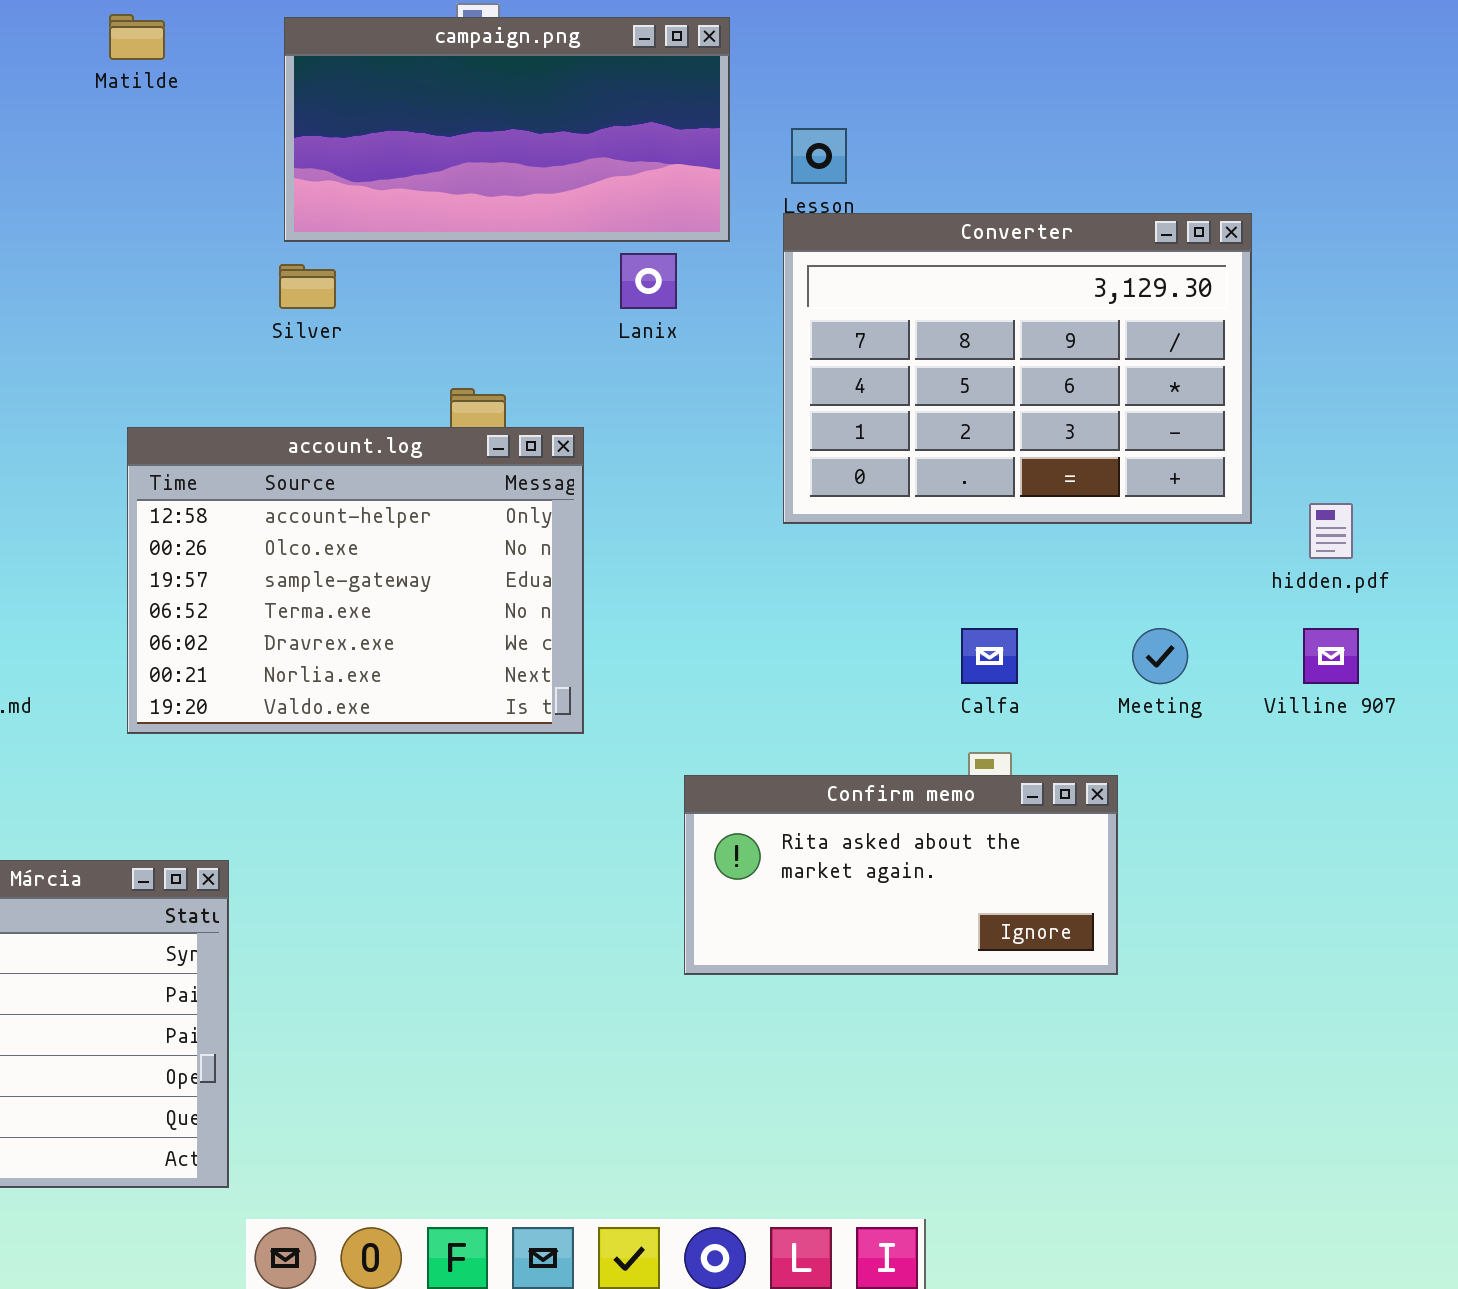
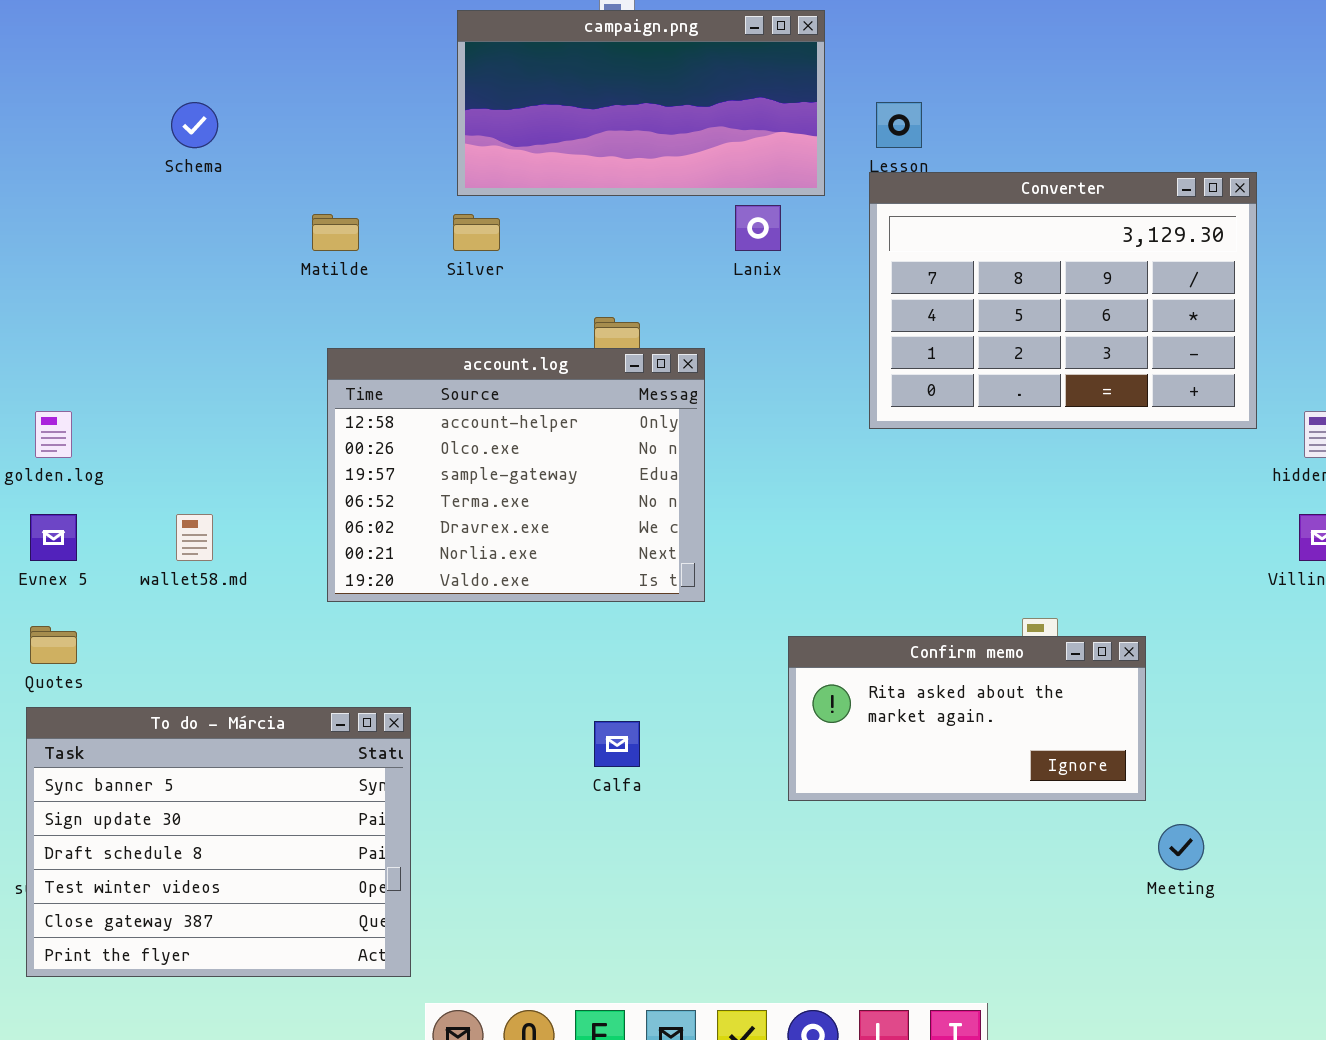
Matilde: [109,14,165,60] -> [312,214,359,251], moved
Calfa: [961,628,1018,684] -> [594,721,640,767], moved
Meeting: [1132,628,1188,684] -> [1158,824,1204,870], moved

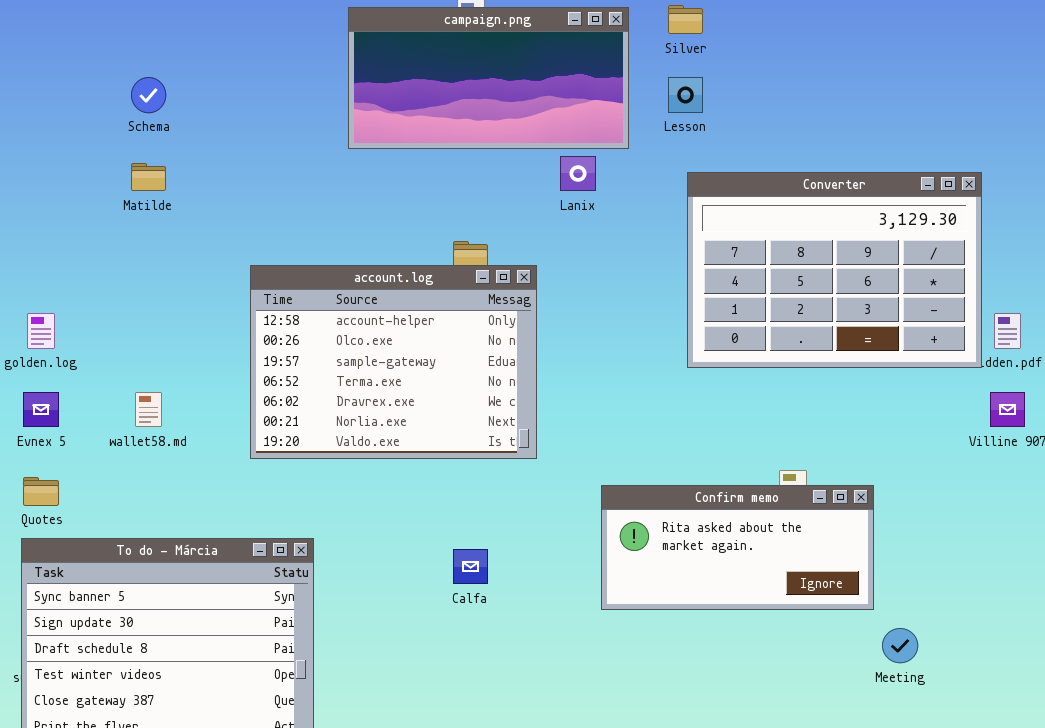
Converter: [869,172,1257,429] -> [687,172,982,368], moved
Matilde: [312,214,359,251] -> [131,163,166,191], moved
Silver: [453,214,500,251] -> [668,5,703,34], moved

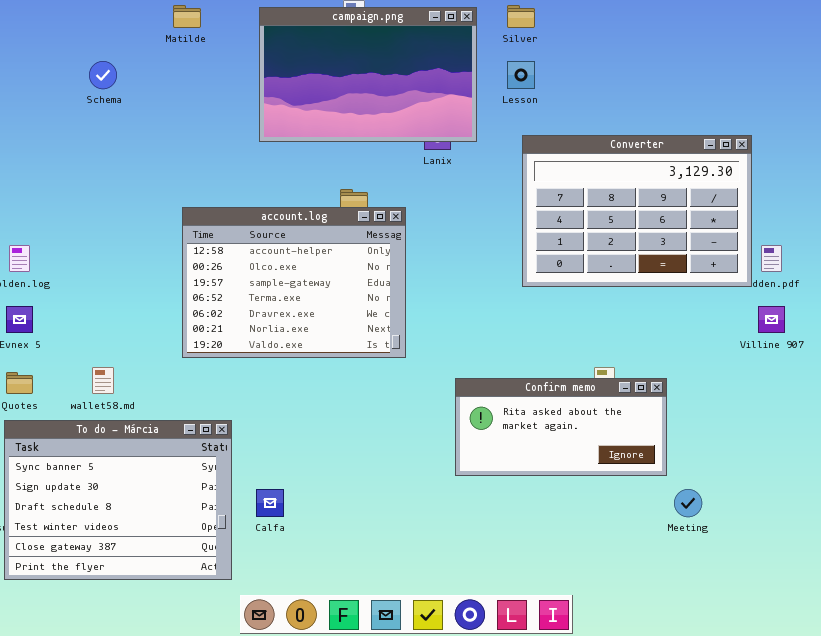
campaign.png: [348,7,629,149] -> [259,7,477,142], resized
Matilde: [131,163,166,191] -> [173,5,201,28], moved
wallet58.md: [135,392,162,427] -> [92,367,114,394], moved
Calfa: [453,549,488,584] -> [256,489,284,517], moved

